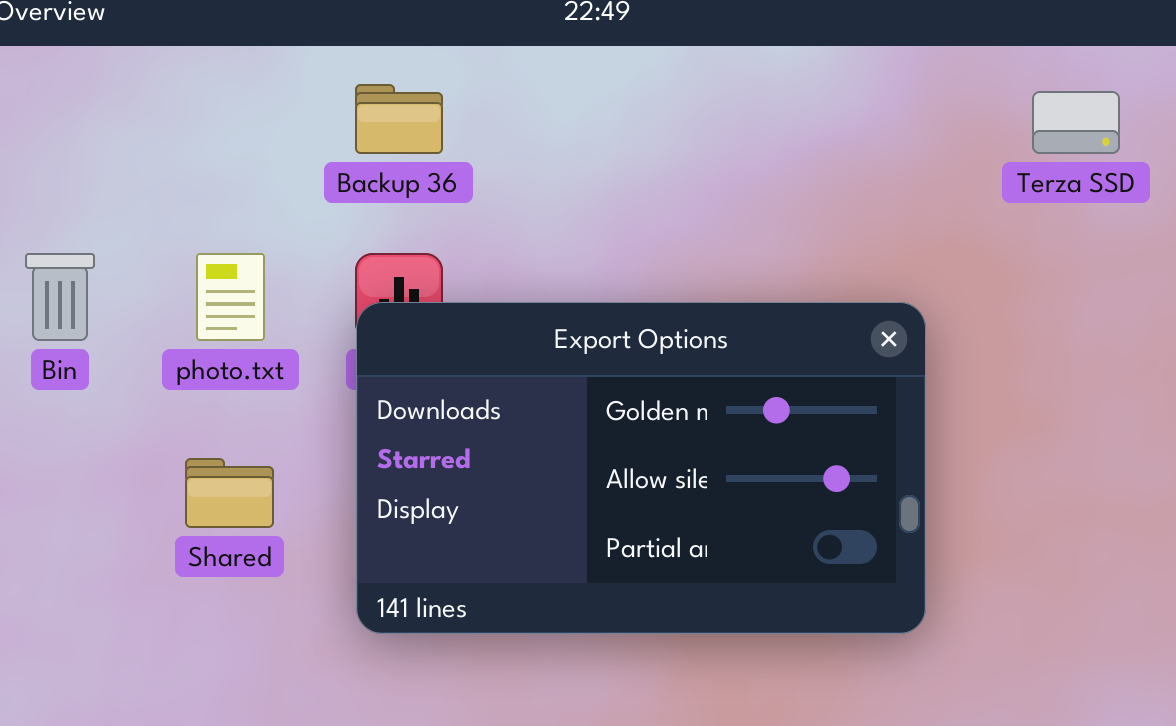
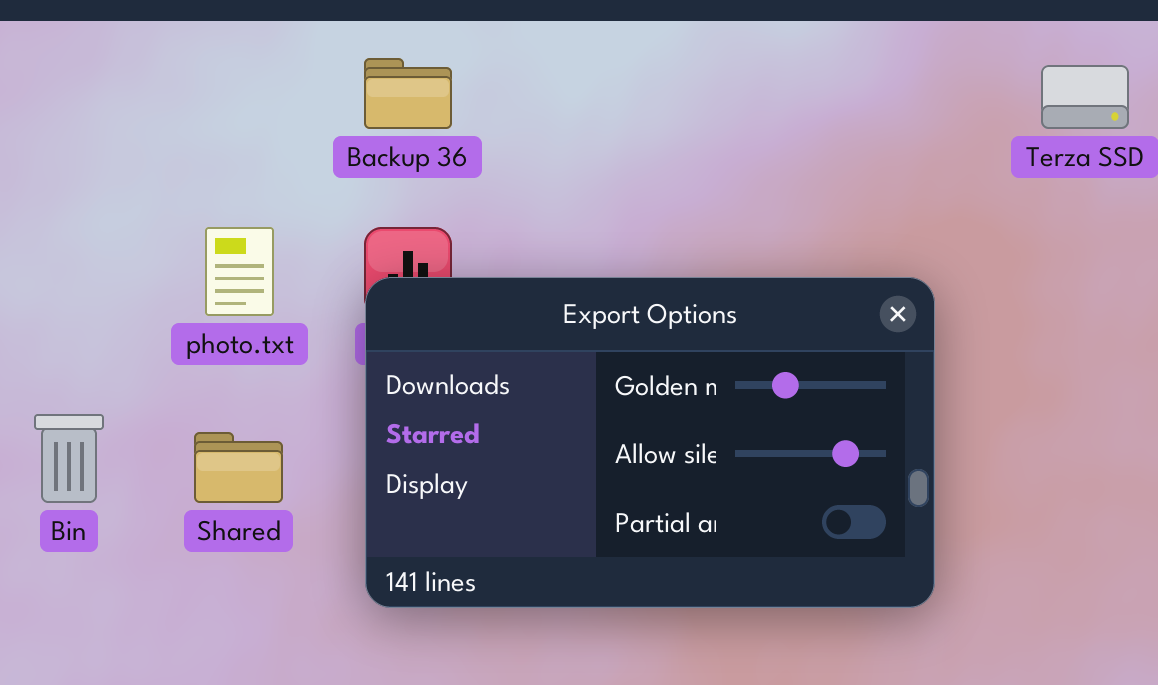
Bin: [25,253,95,341] -> [34,414,104,503], moved

